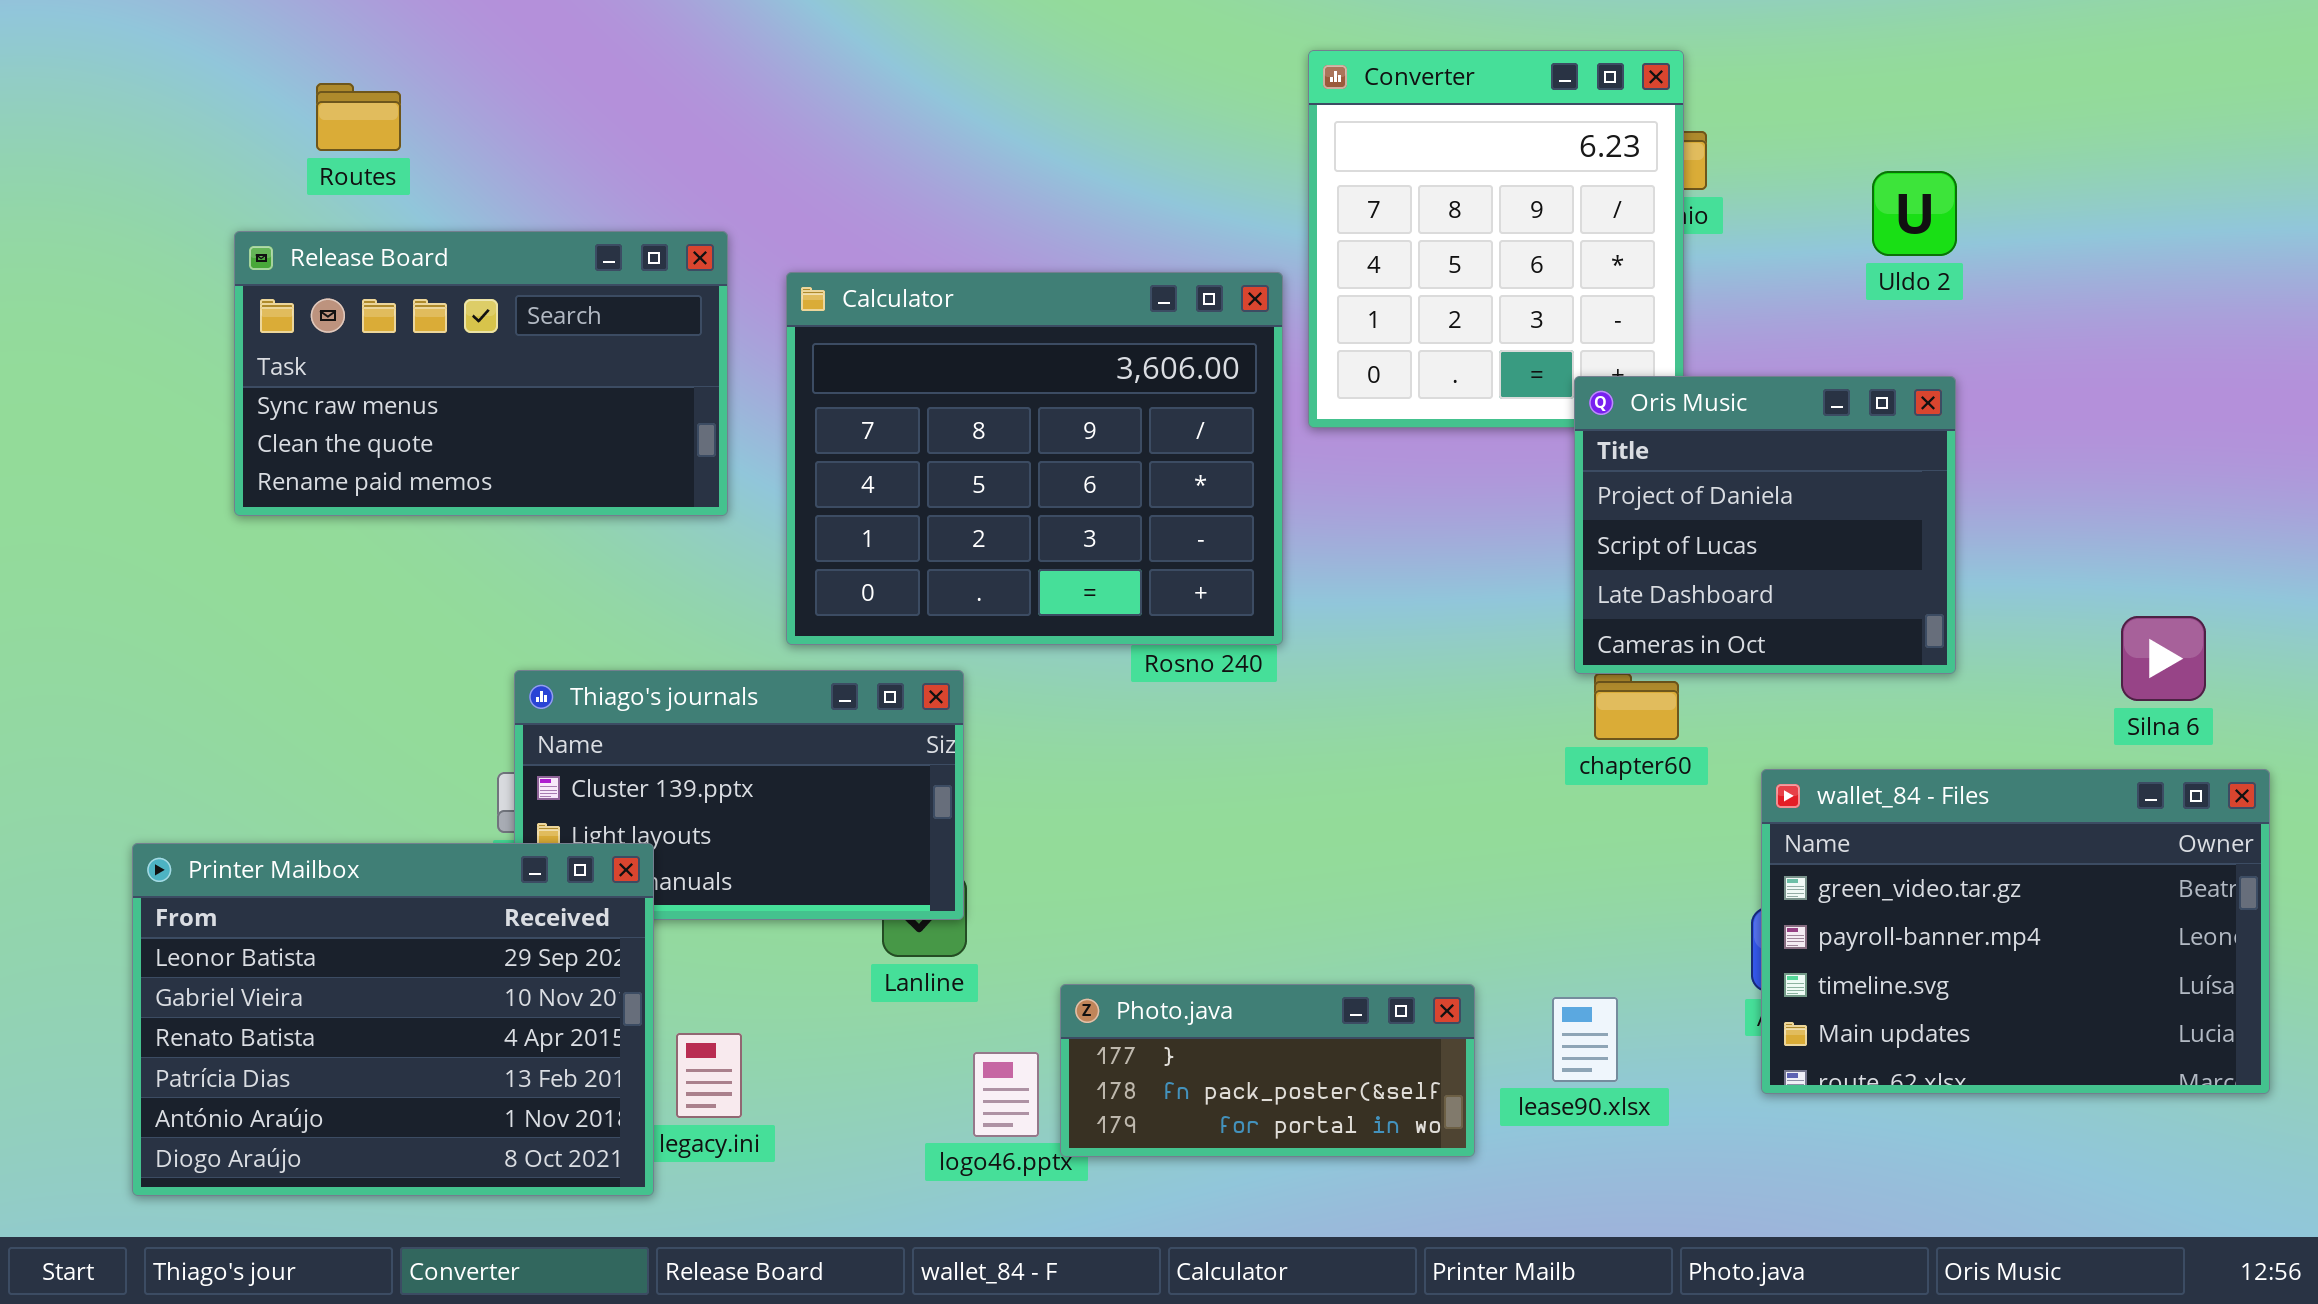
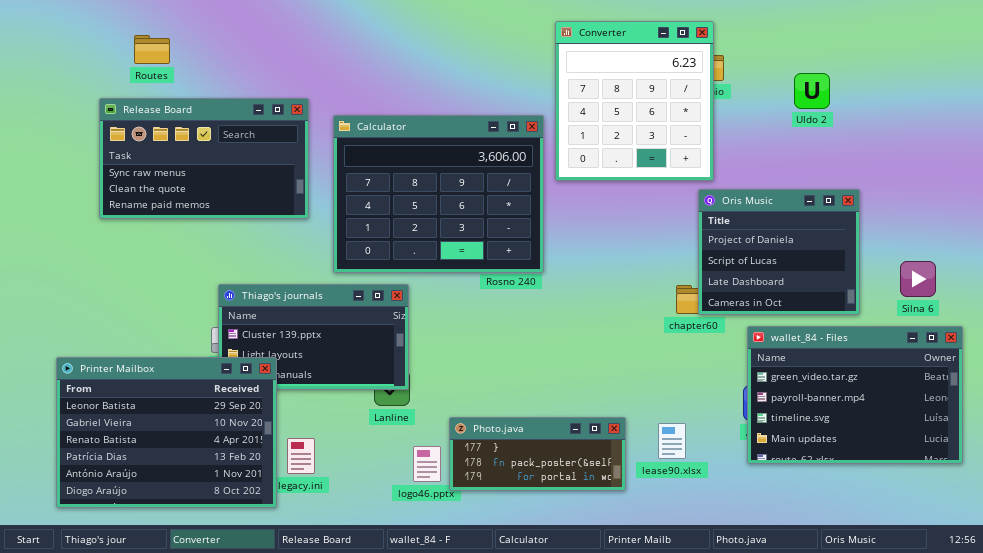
Oris Music: [1574,376,1956,674] -> [698,189,860,315], moved

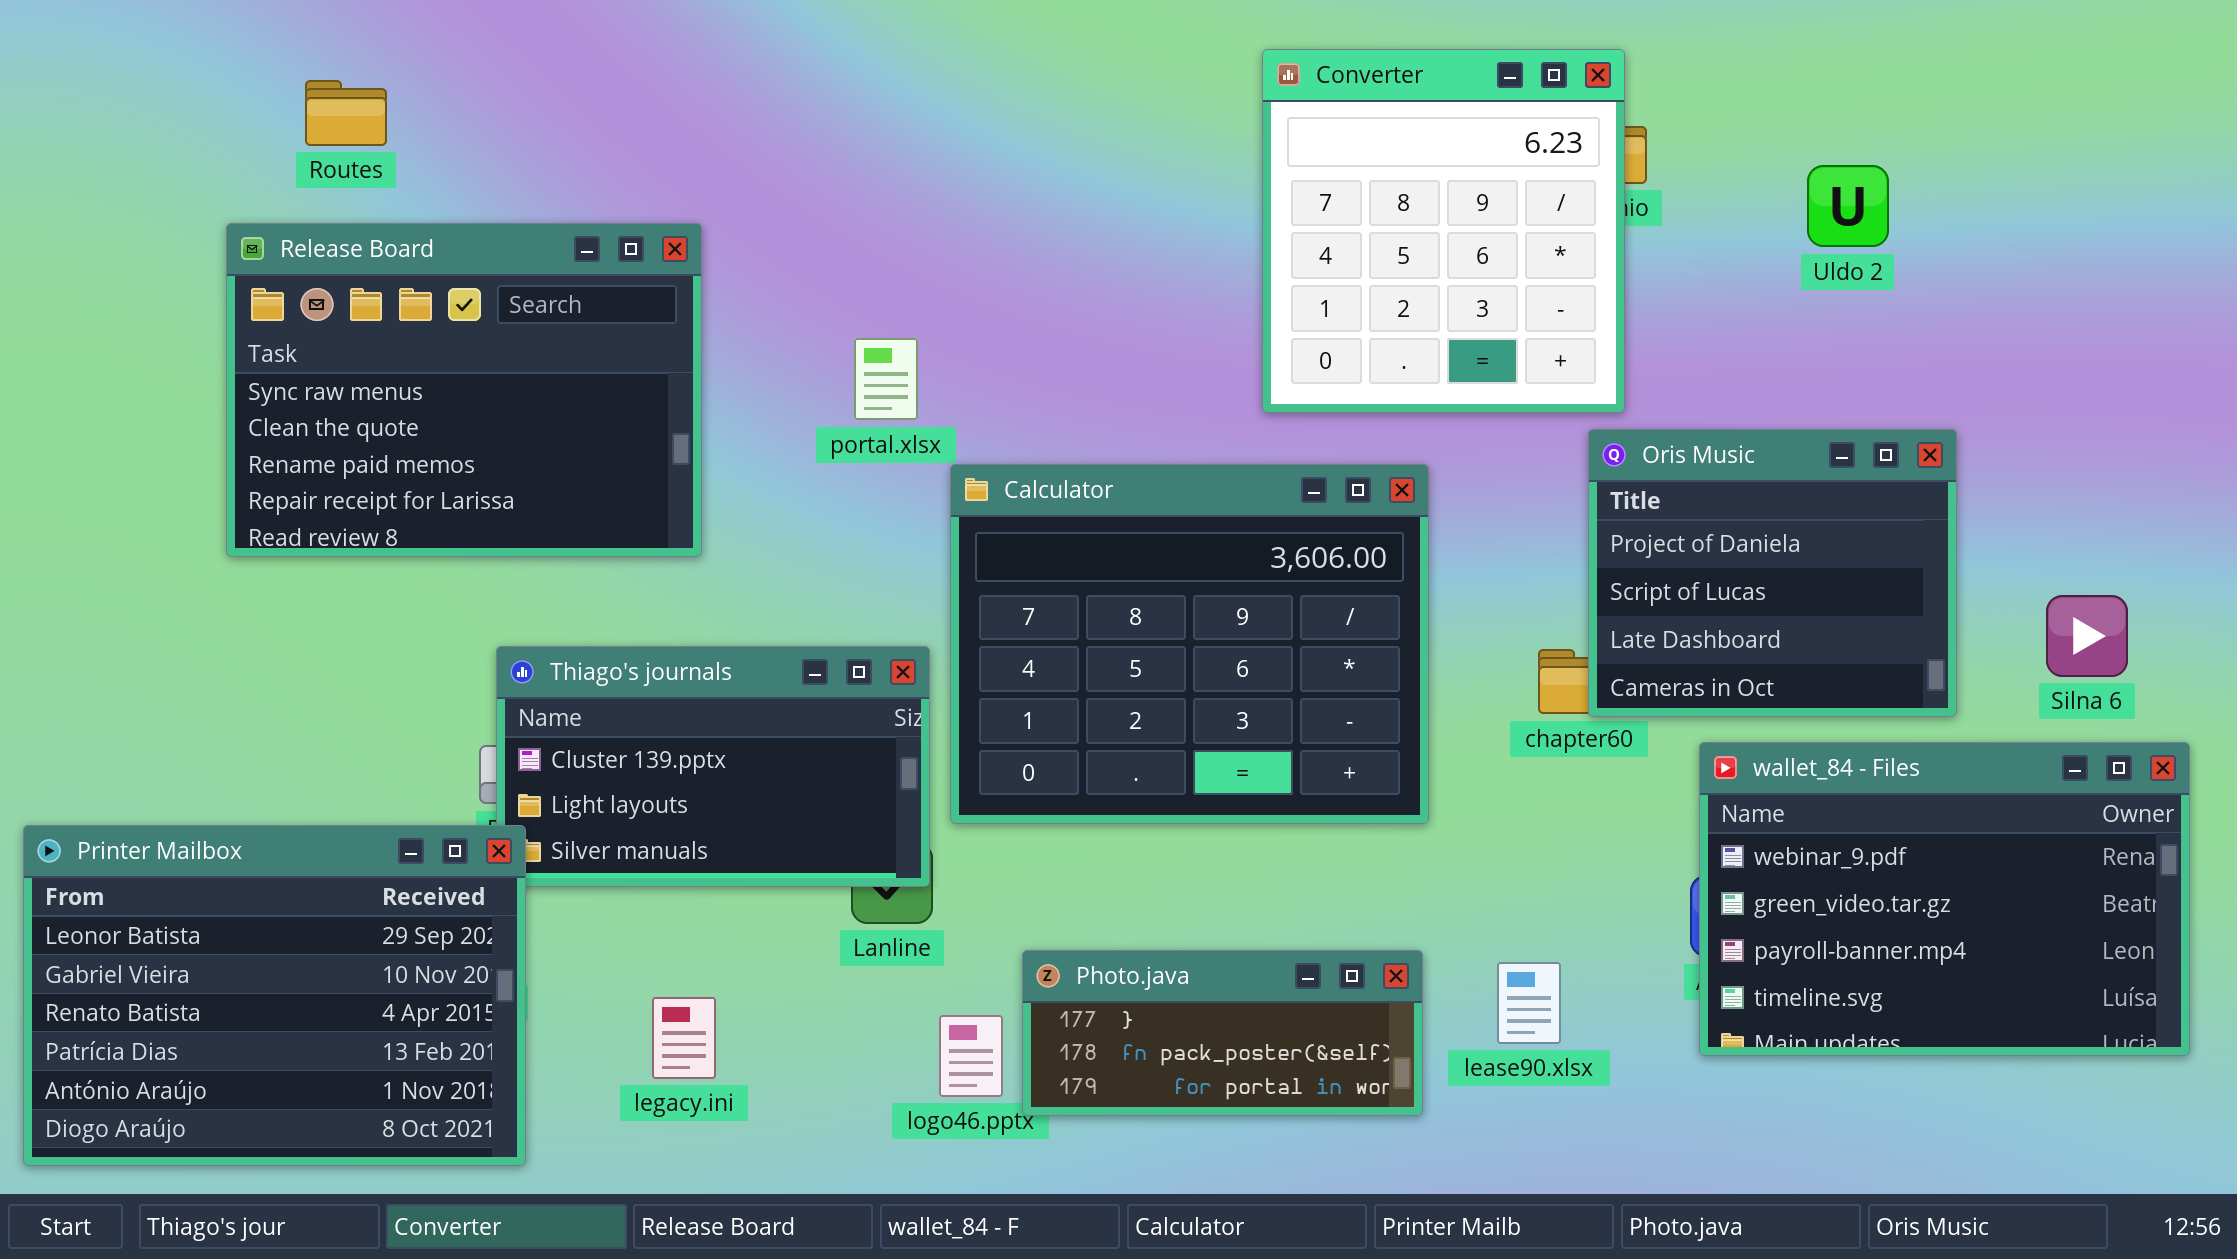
Release Board: [99,98,309,219] -> [226,223,702,557], resized
Calculator: [333,115,544,273] -> [950,464,1429,824], moved
wallet_84 - Files: [747,326,963,464] -> [1699,742,2190,1056], scrolled up 1 row
Printer Mailbox: [56,357,277,508] -> [23,825,526,1166], moved

